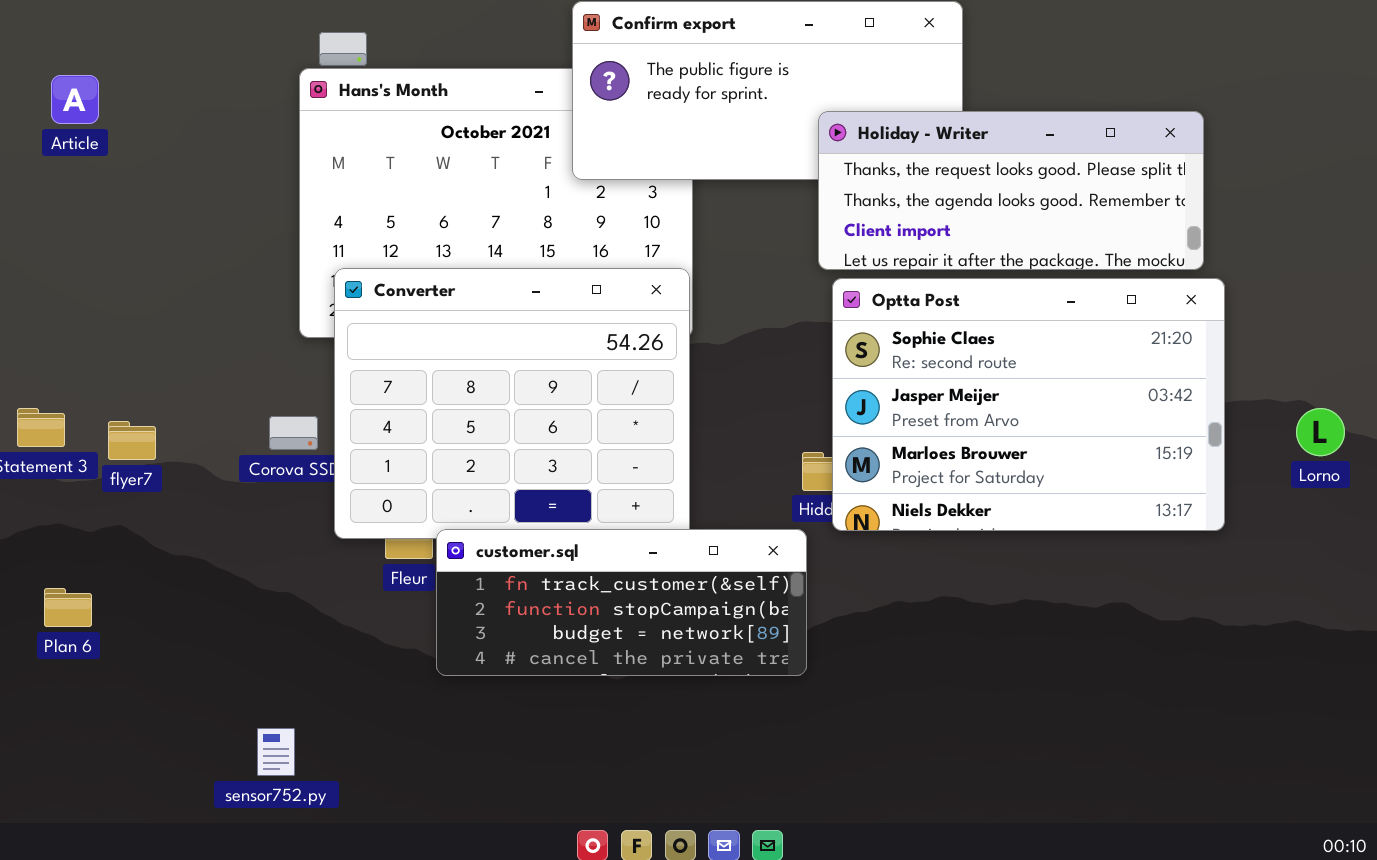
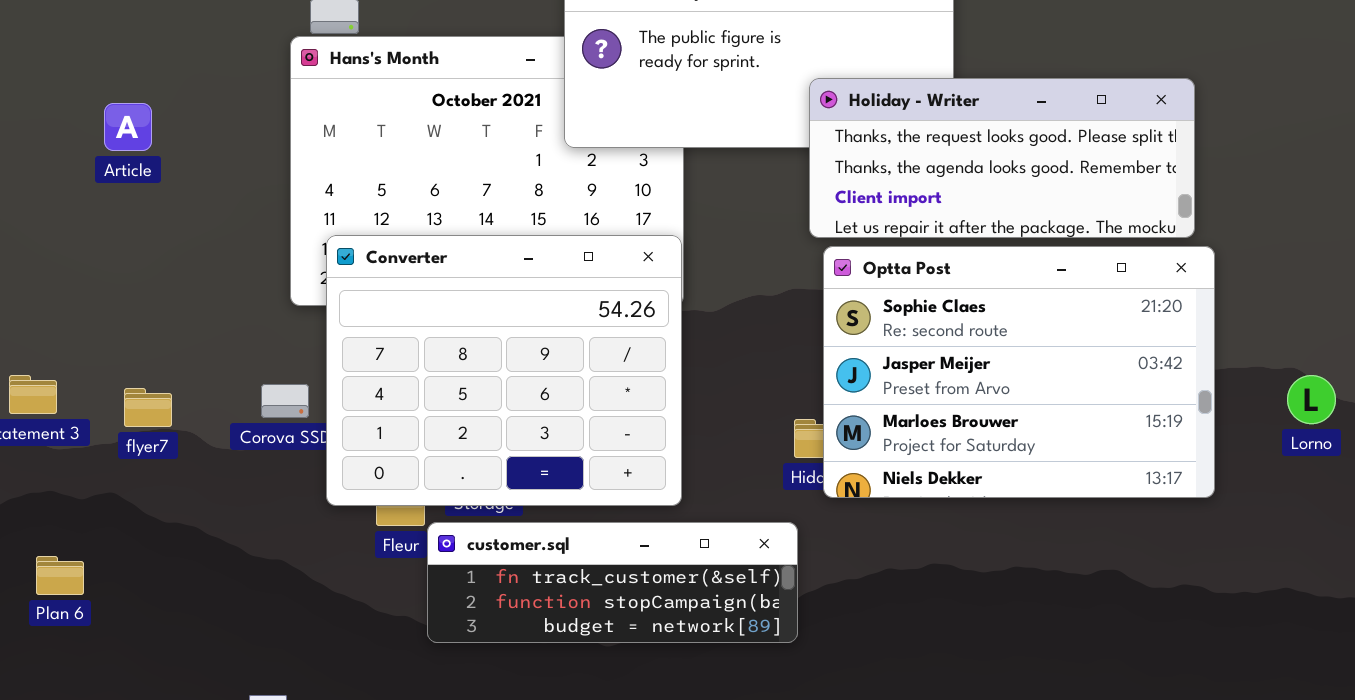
Article: [51,75,99,124] -> [104,103,152,151], moved
flyer7: [108,421,156,460] -> [124,388,172,427], moved
customer.sql: [436,529,807,676] -> [427,522,798,643], resized

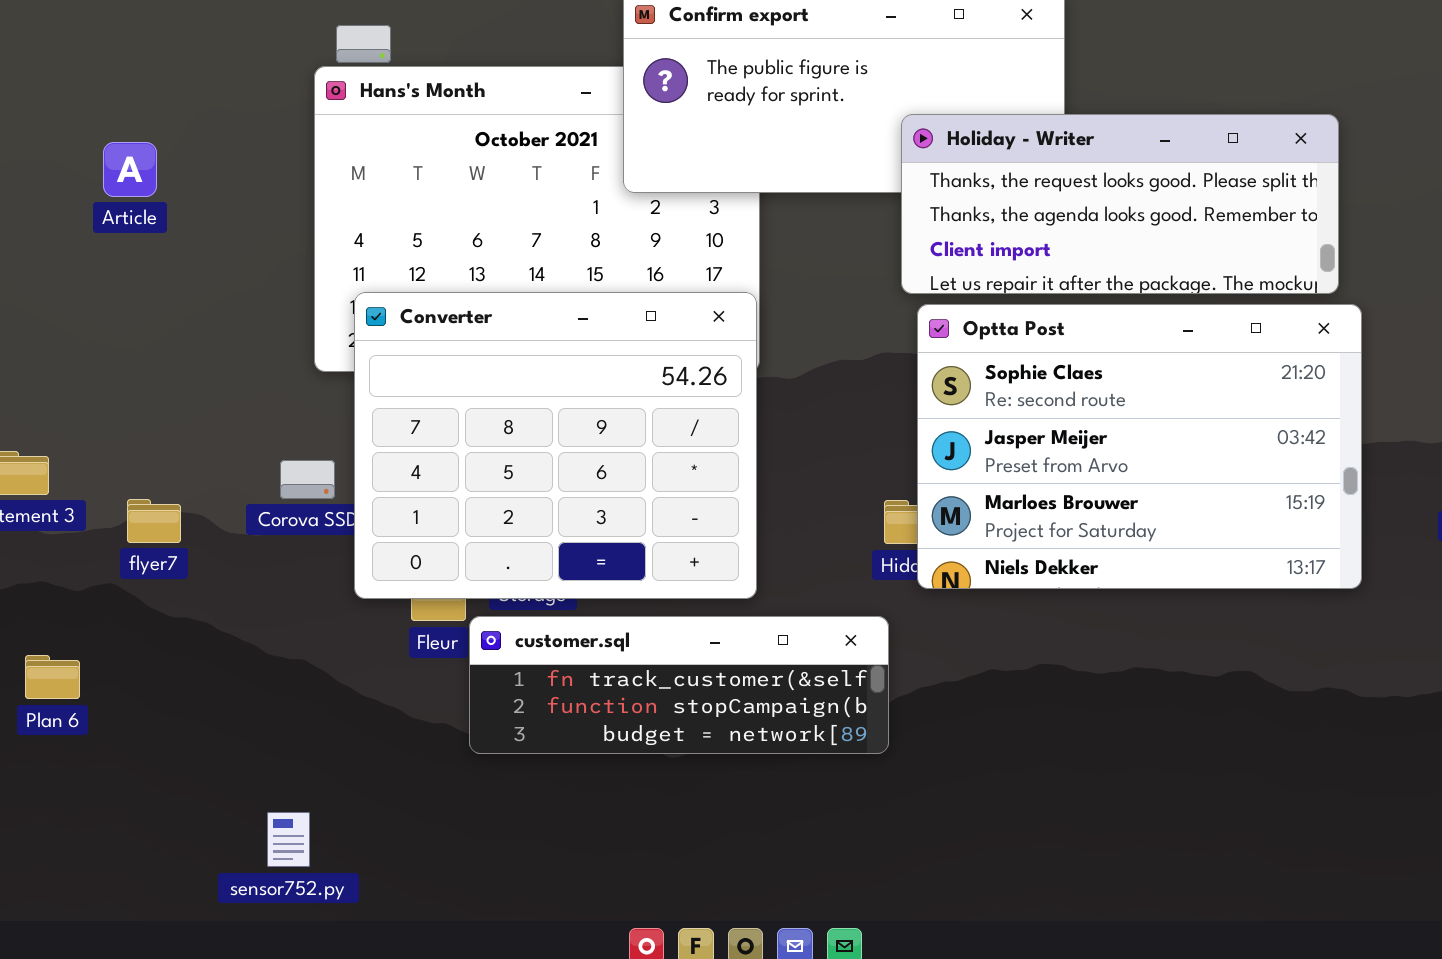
flyer7: [124,388,172,427] -> [127,499,181,543], moved

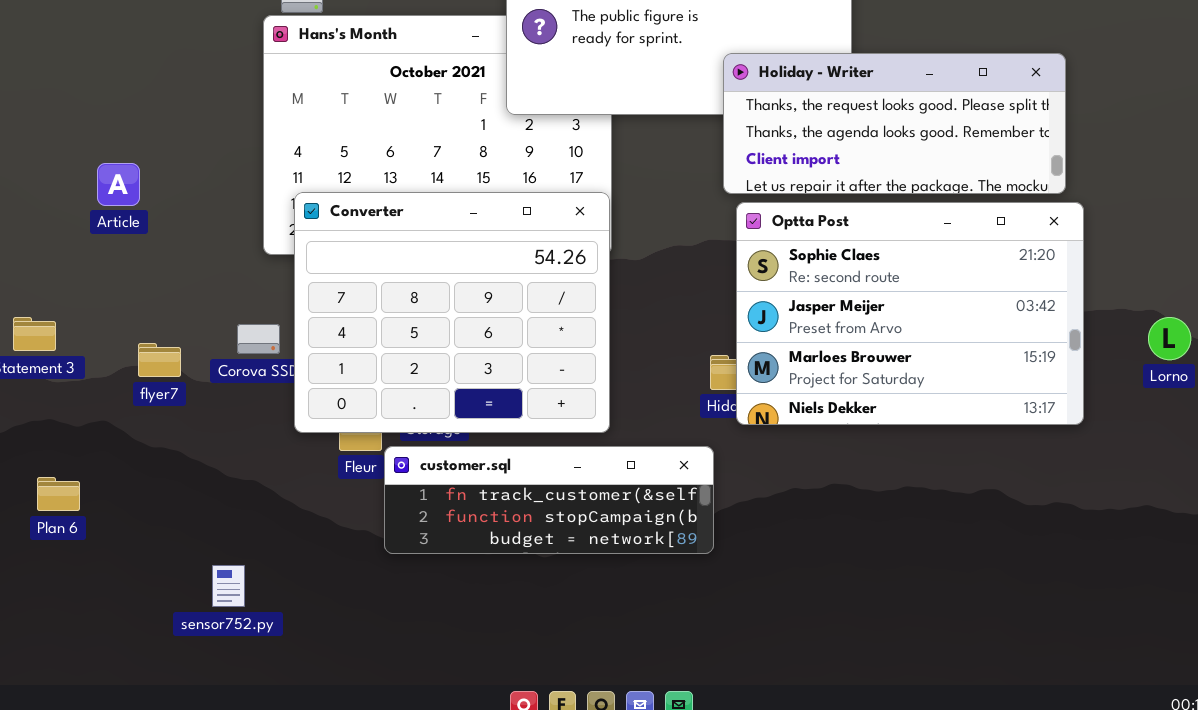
Article: [103,142,157,197] -> [97,163,140,206], moved
flyer7: [127,499,181,543] -> [138,343,181,377], moved
sensor752.py: [267,812,310,867] -> [212,565,245,607], moved

